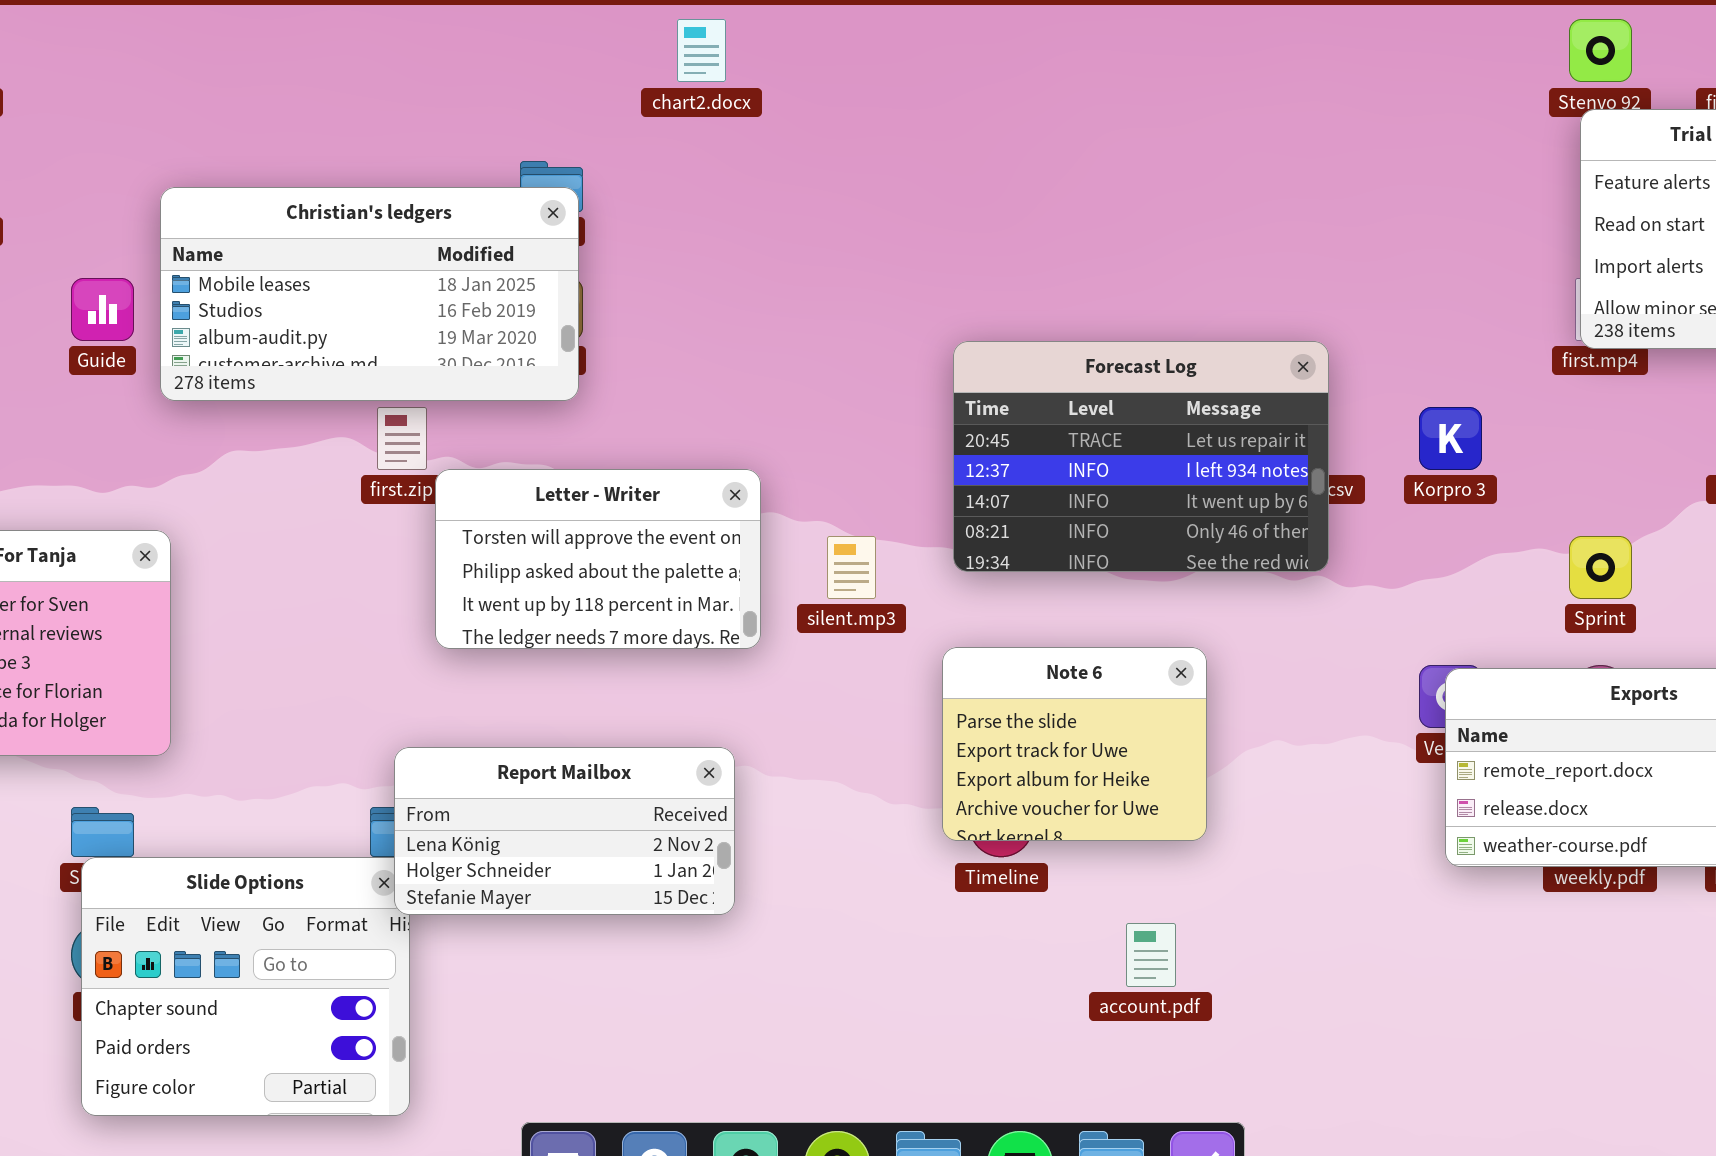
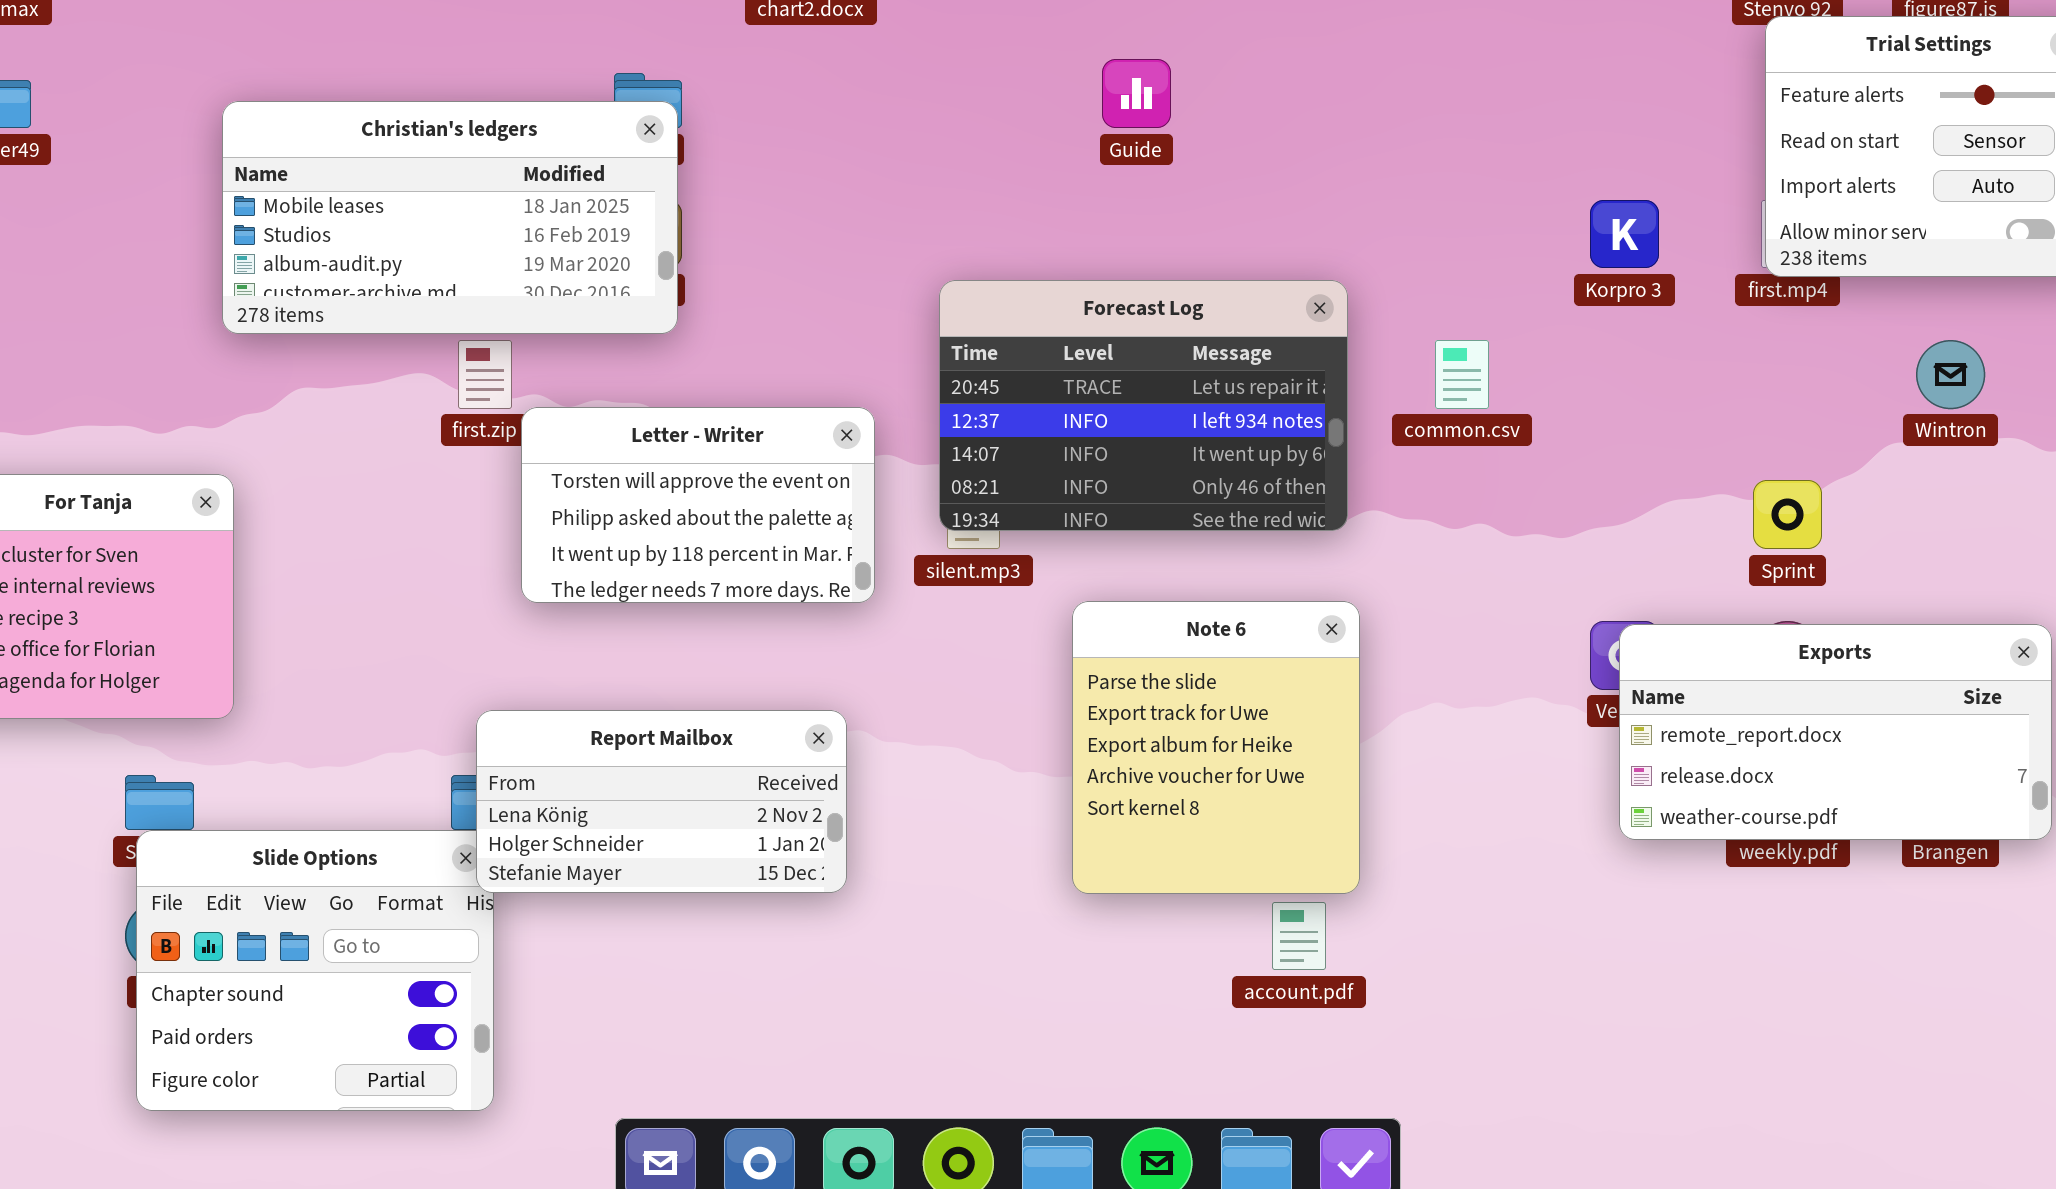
Guide: [71,278,134,341] -> [1102,59,1171,128], moved
Forecast Log: [953,341,1329,572] -> [939,280,1348,531], moved
Korpro 3: [1419,407,1482,470] -> [1590,200,1659,268], moved
Note 6: [942,647,1207,841] -> [1072,601,1360,894], resized

